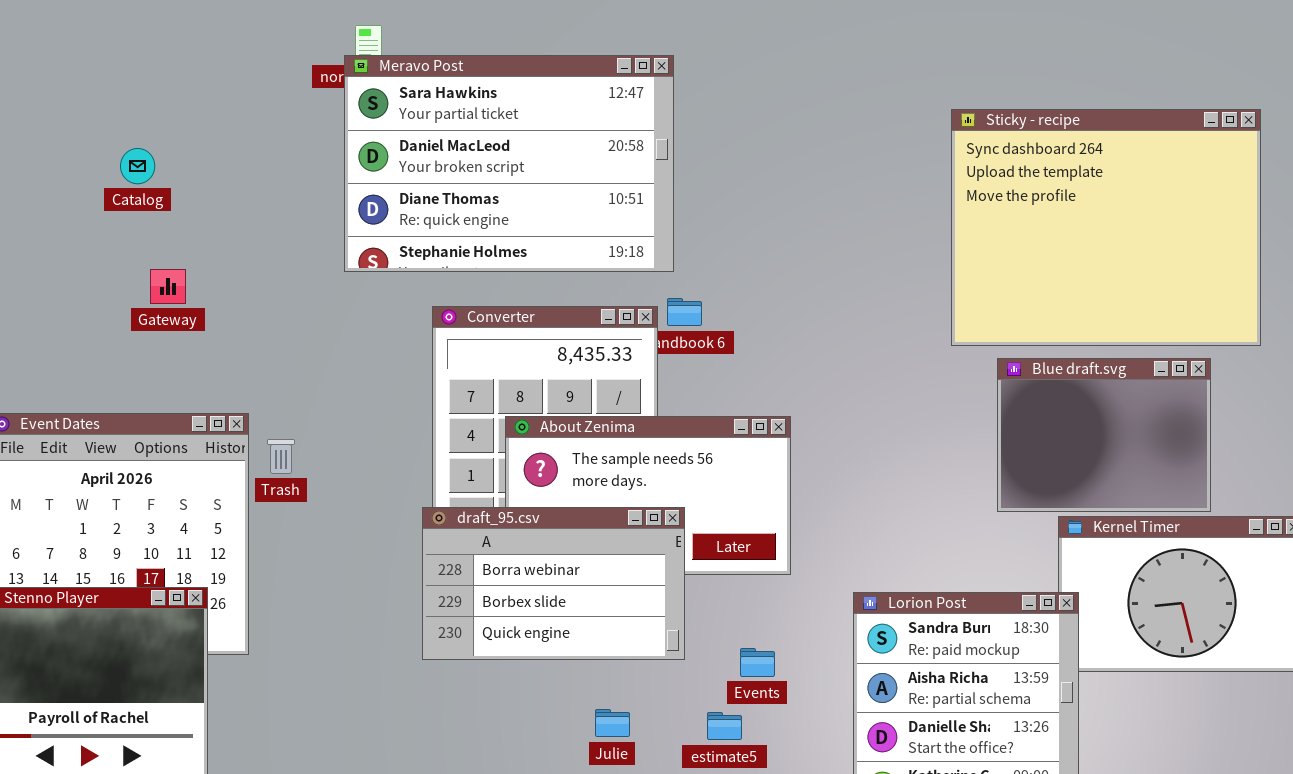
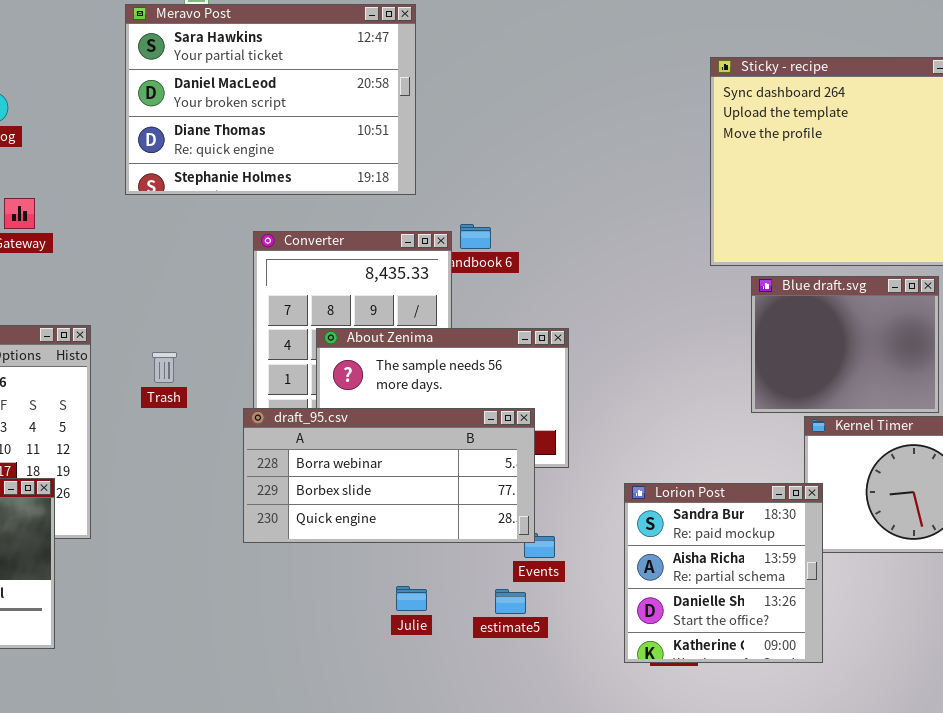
Meravo Post: [344,55,674,272] -> [125,4,416,195], moved
Trash: [267,439,295,474] -> [152,352,177,383], moved
draft_95.csv: [422,507,685,660] -> [243,408,535,543], resized

